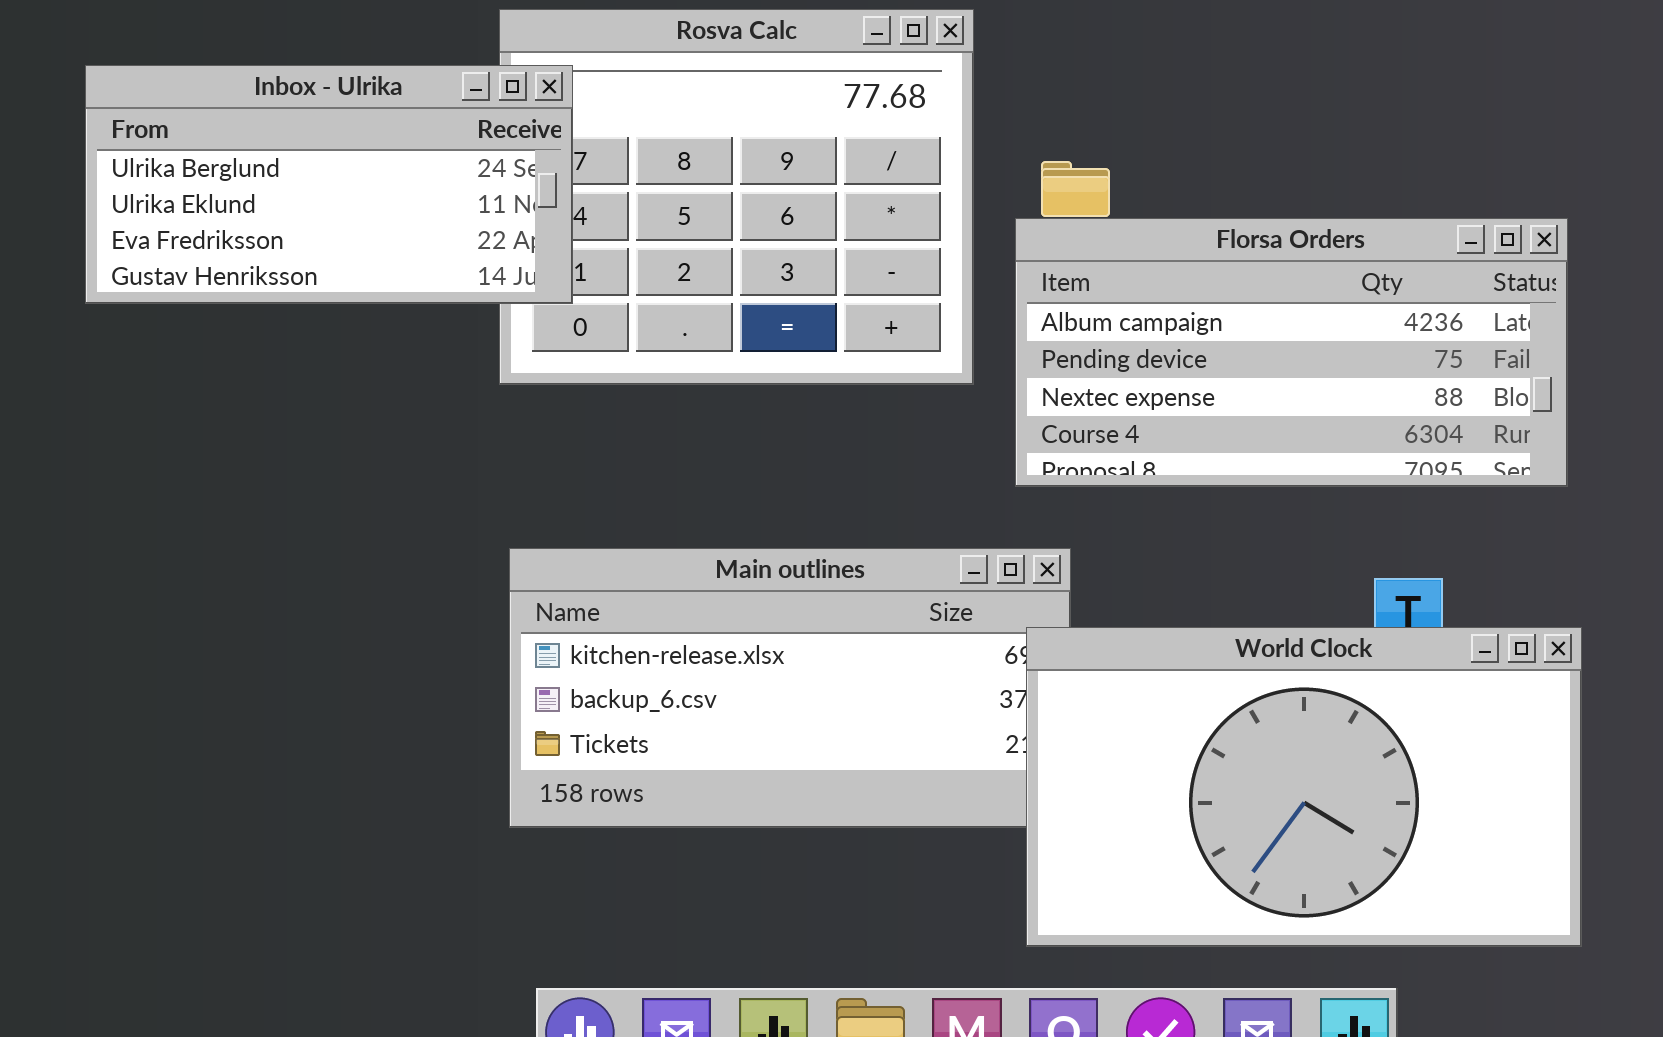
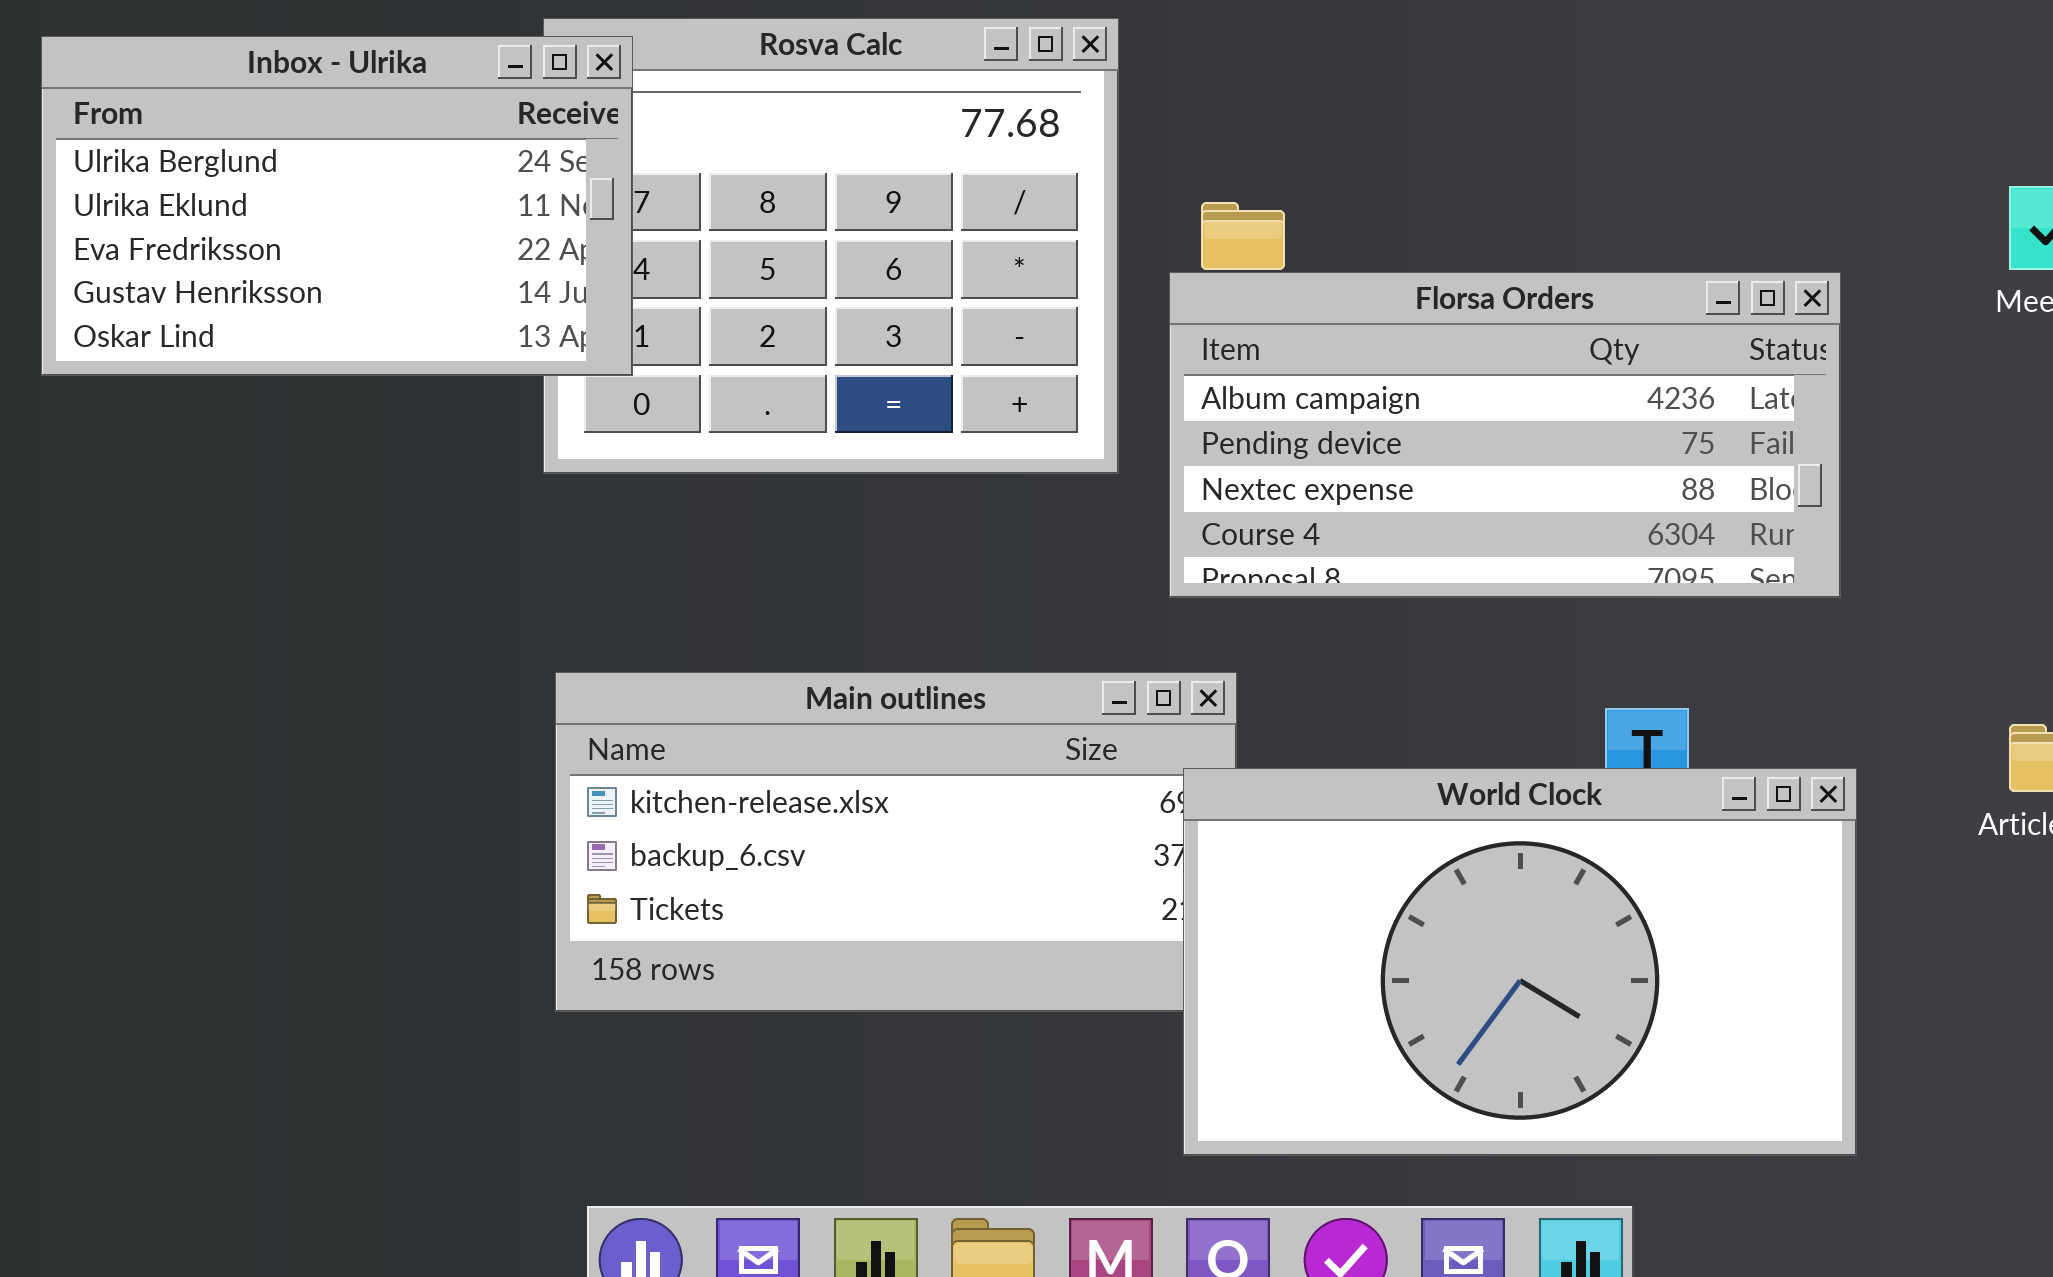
Inbox - Ulrika: [85,65,573,304] -> [41,36,633,376], resized

